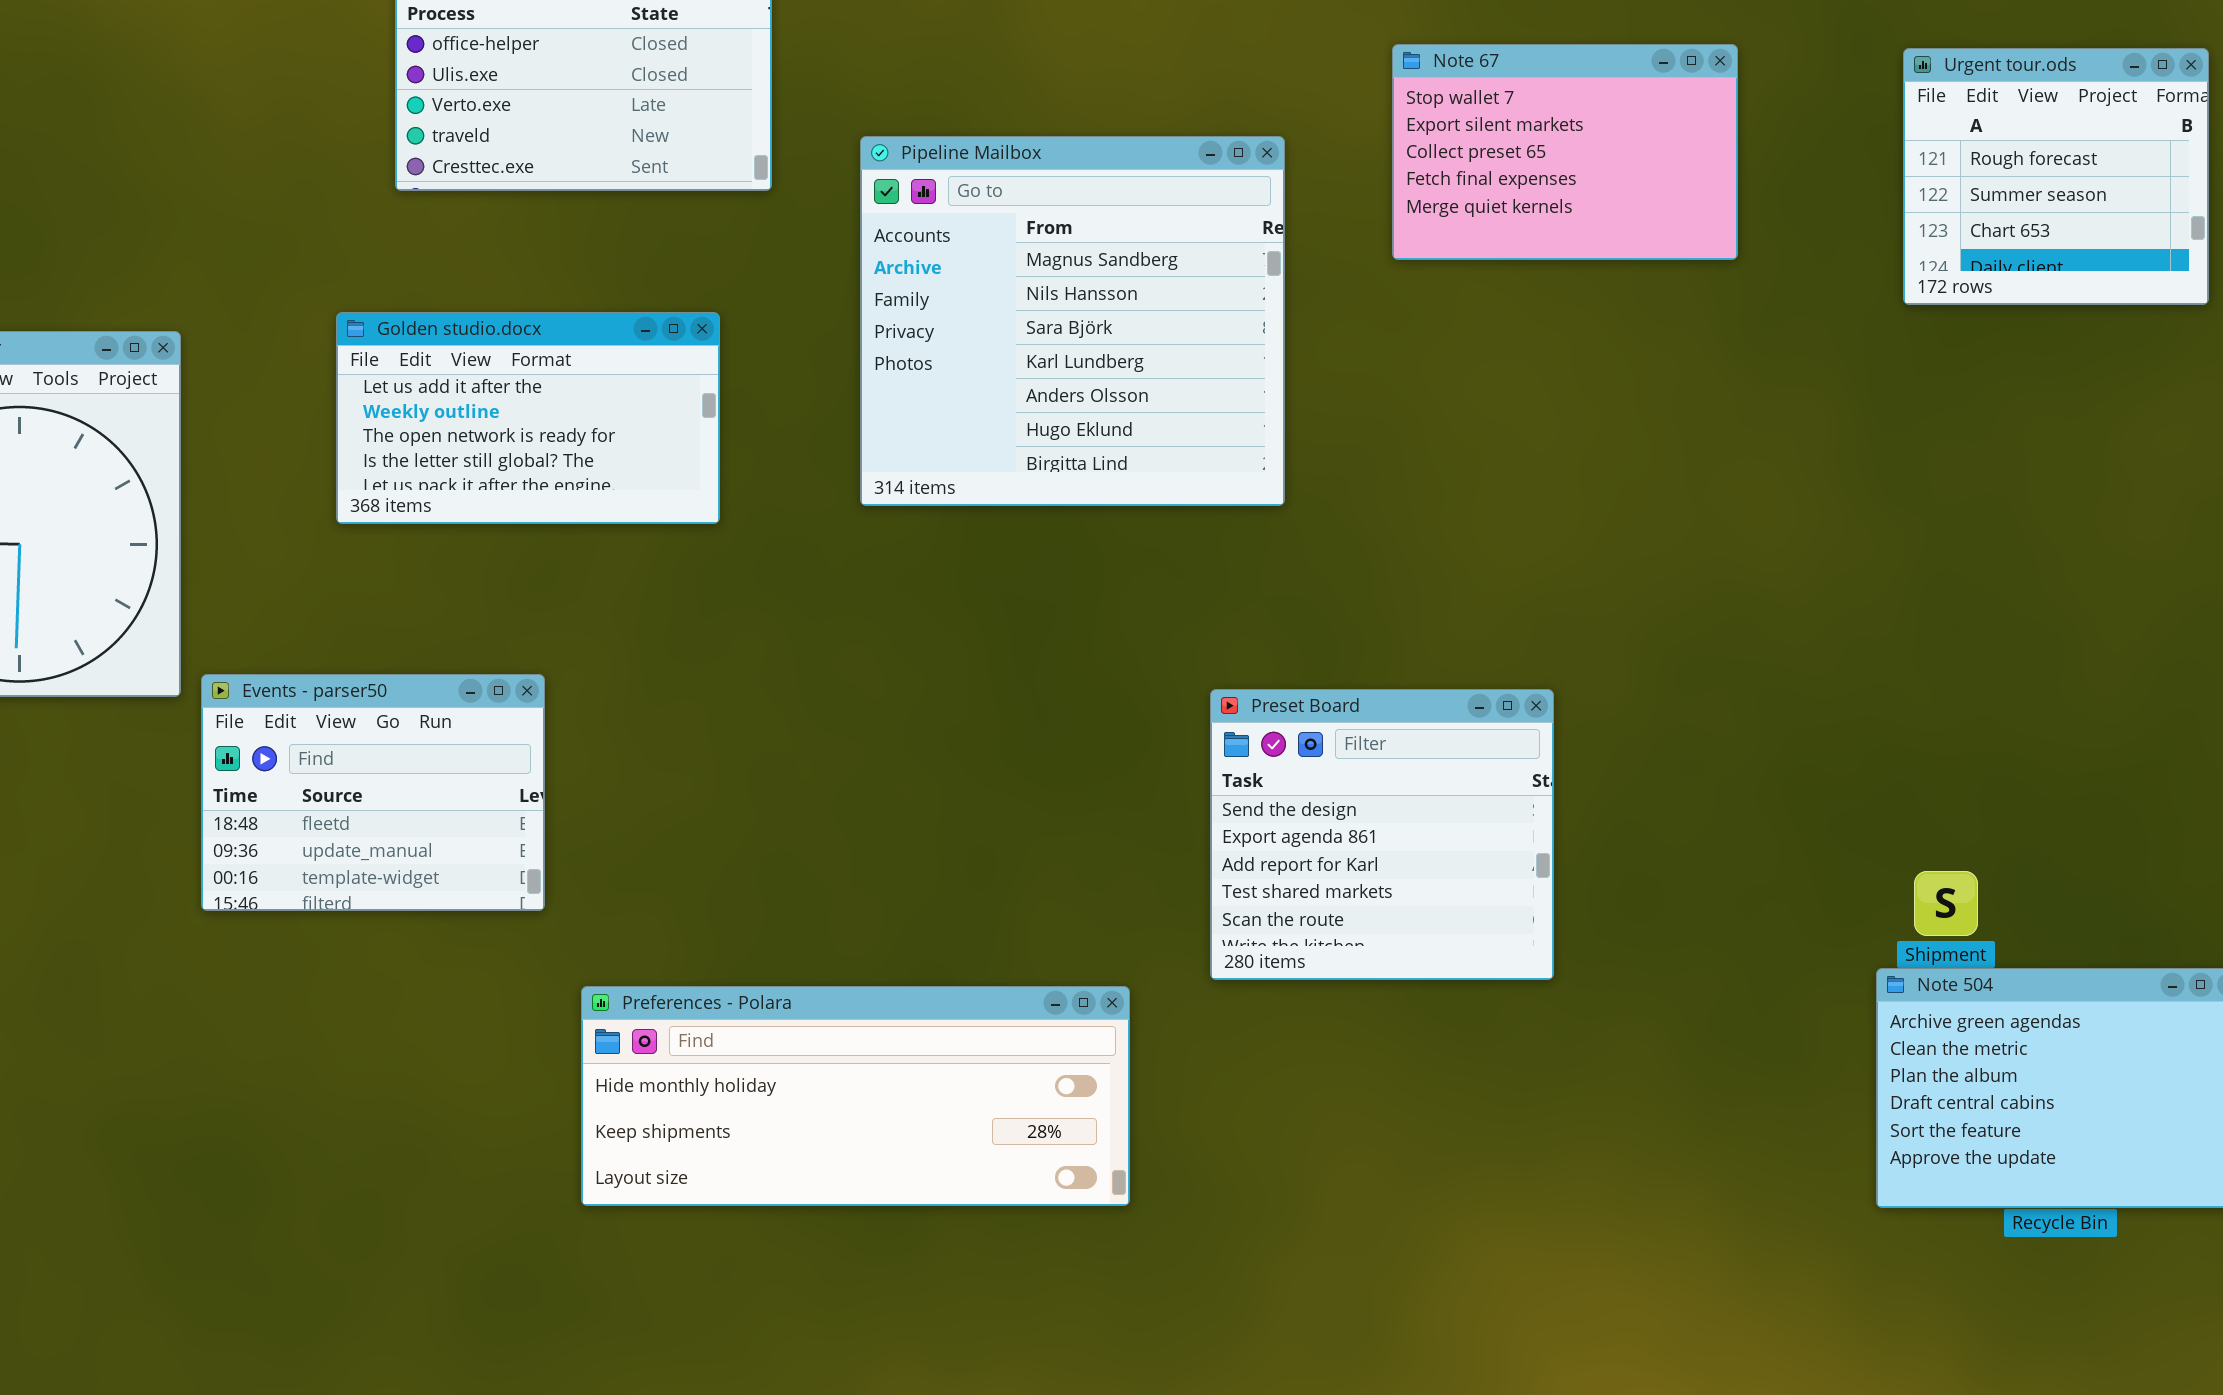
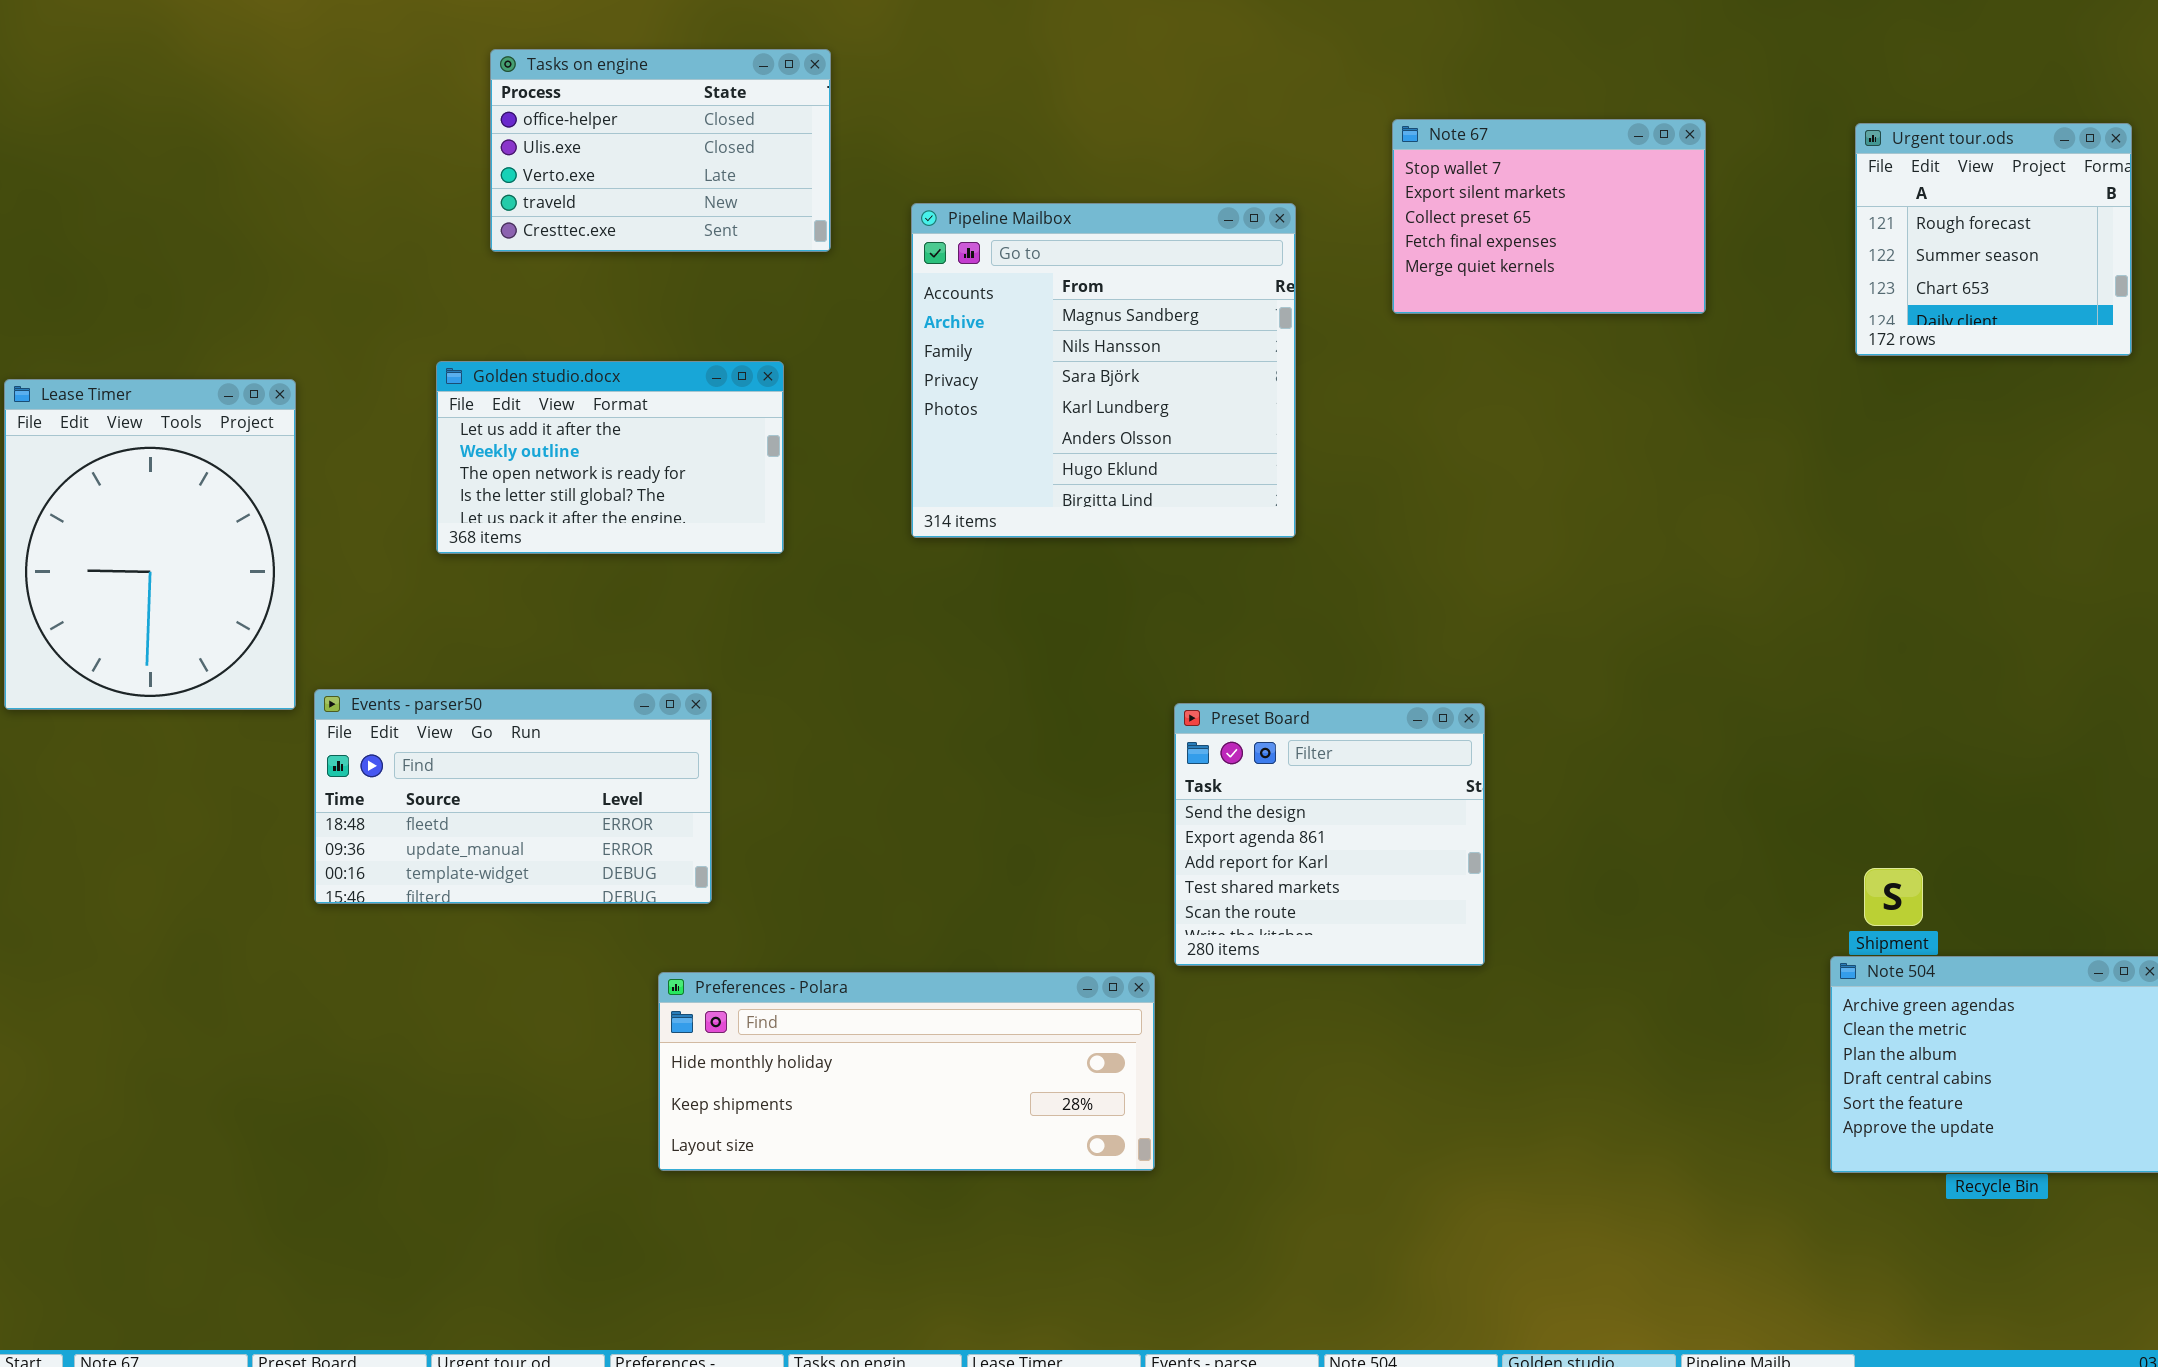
Events - parser50: [201,674,545,911] -> [314,689,712,904], resized
Preset Board: [1210,689,1554,980] -> [1174,703,1485,966], moved

